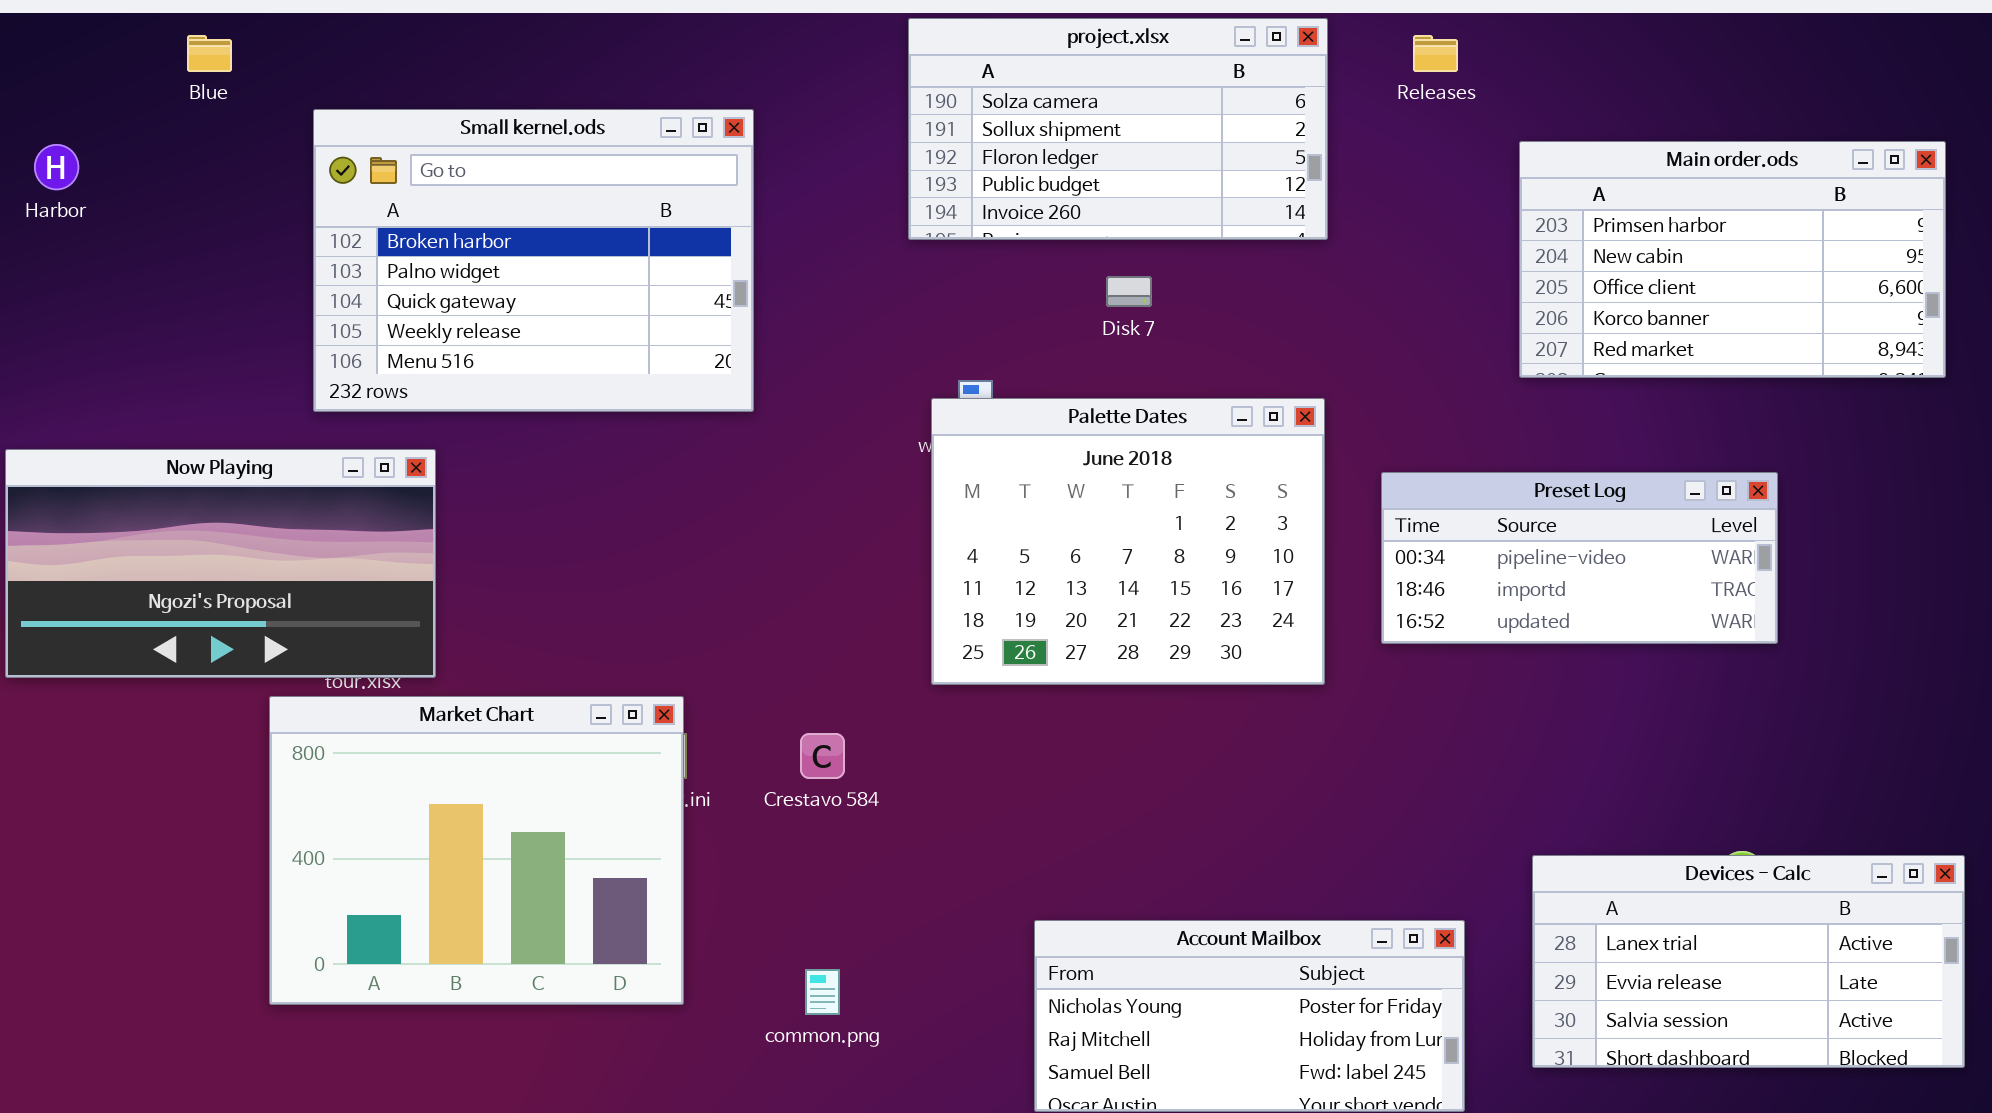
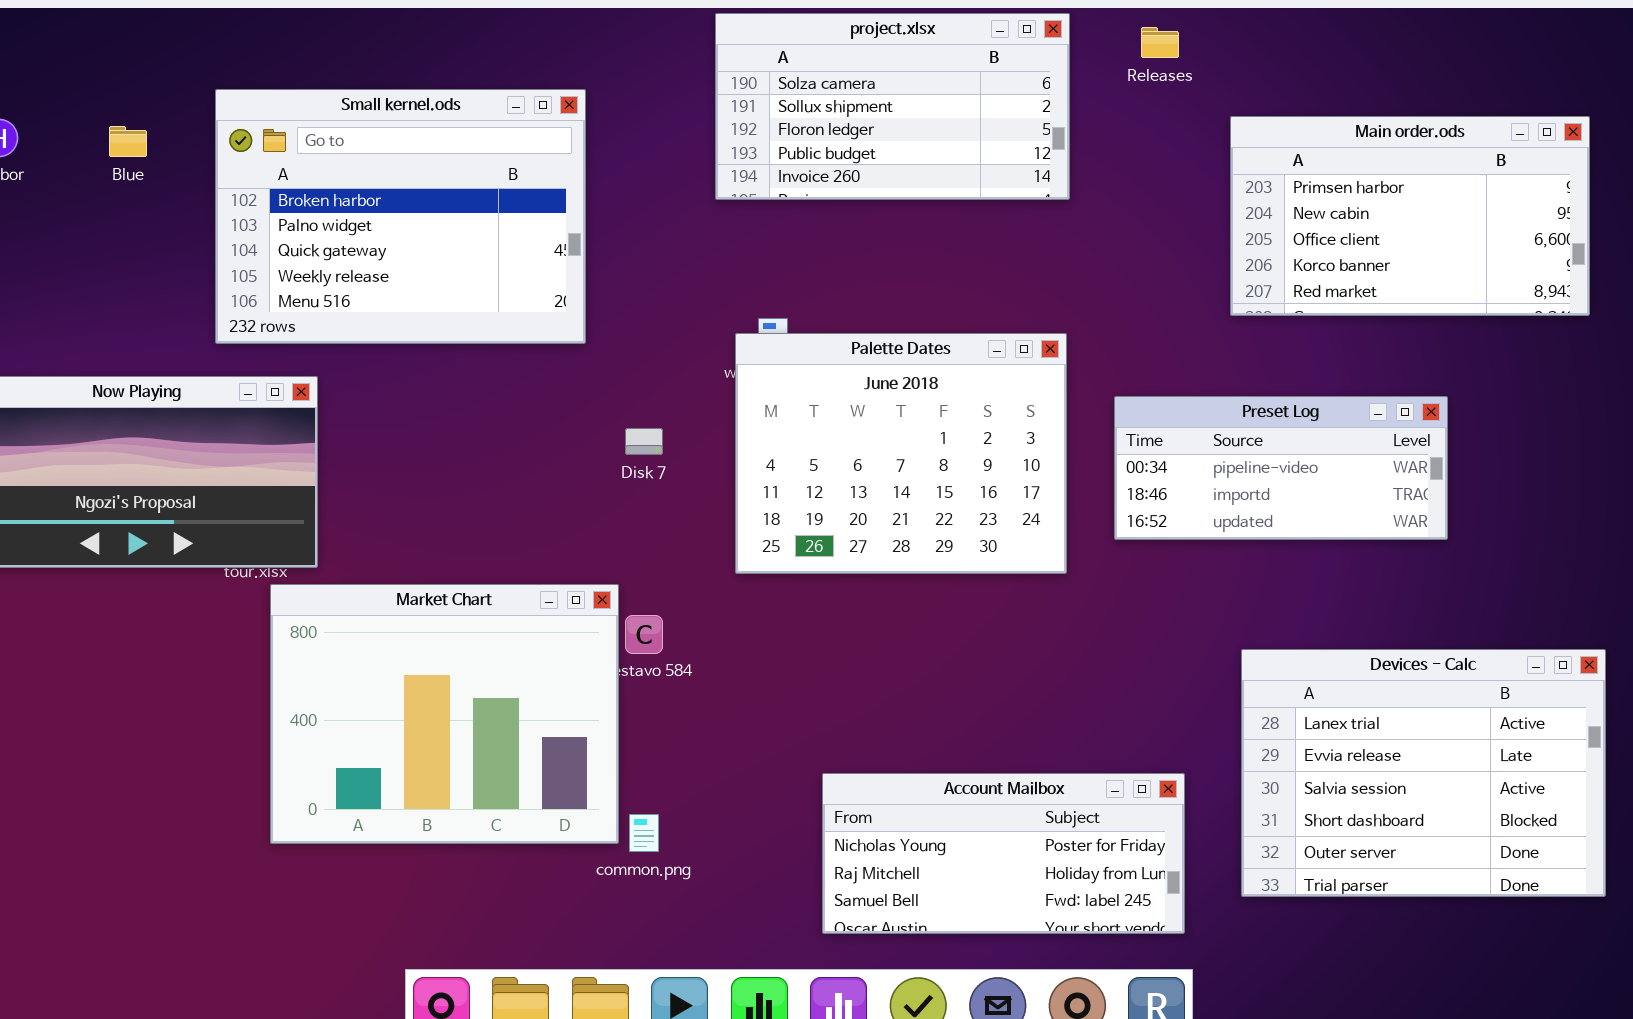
Blue: [187,35,232,72] -> [109,126,147,157], moved
Disk 7: [1106,276,1152,307] -> [625,428,663,455], moved
Market Chart: [269,696,684,1005] -> [270,584,619,844], moved
Devices - Calc: [1532,855,1965,1068] -> [1241,649,1606,897], resized

